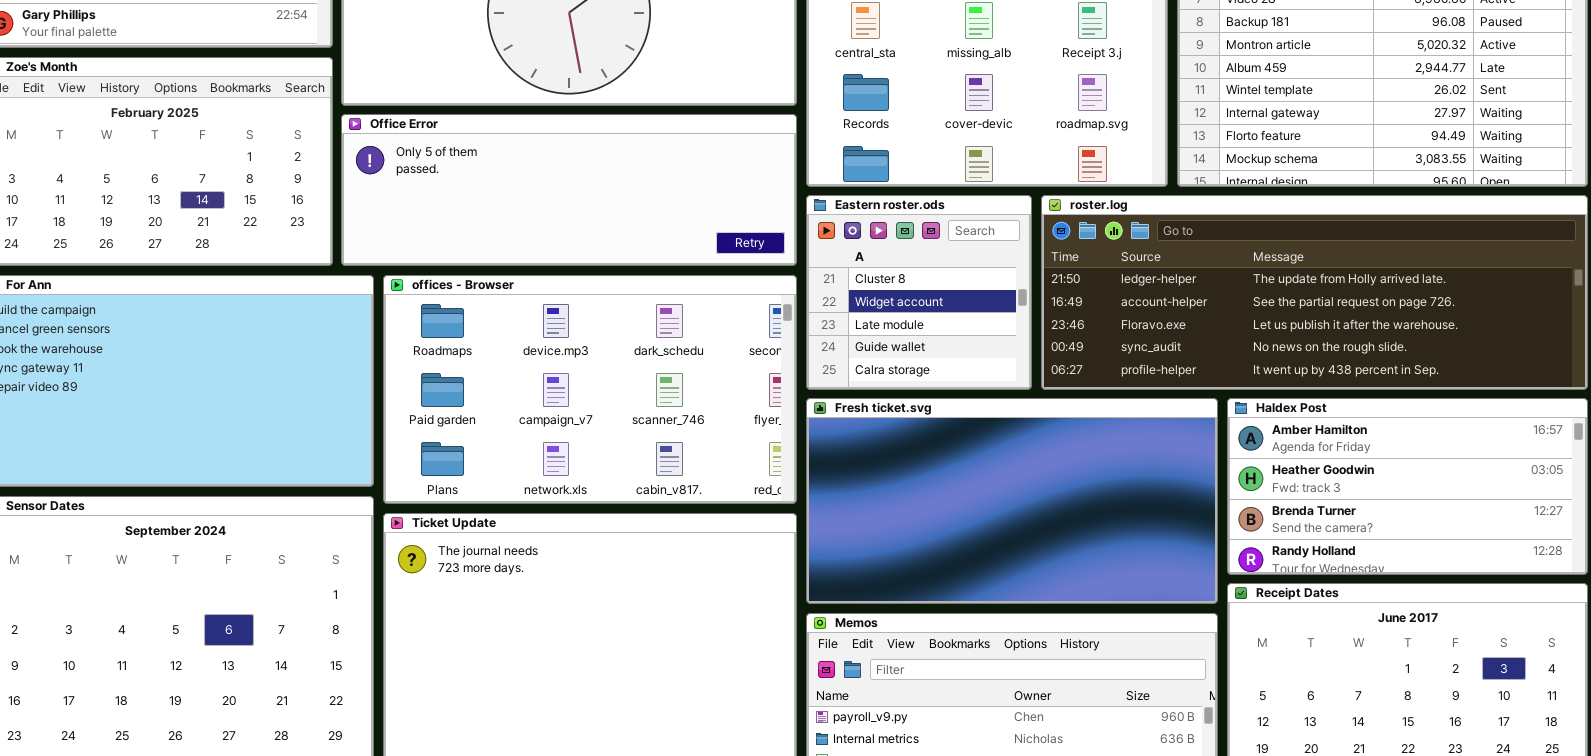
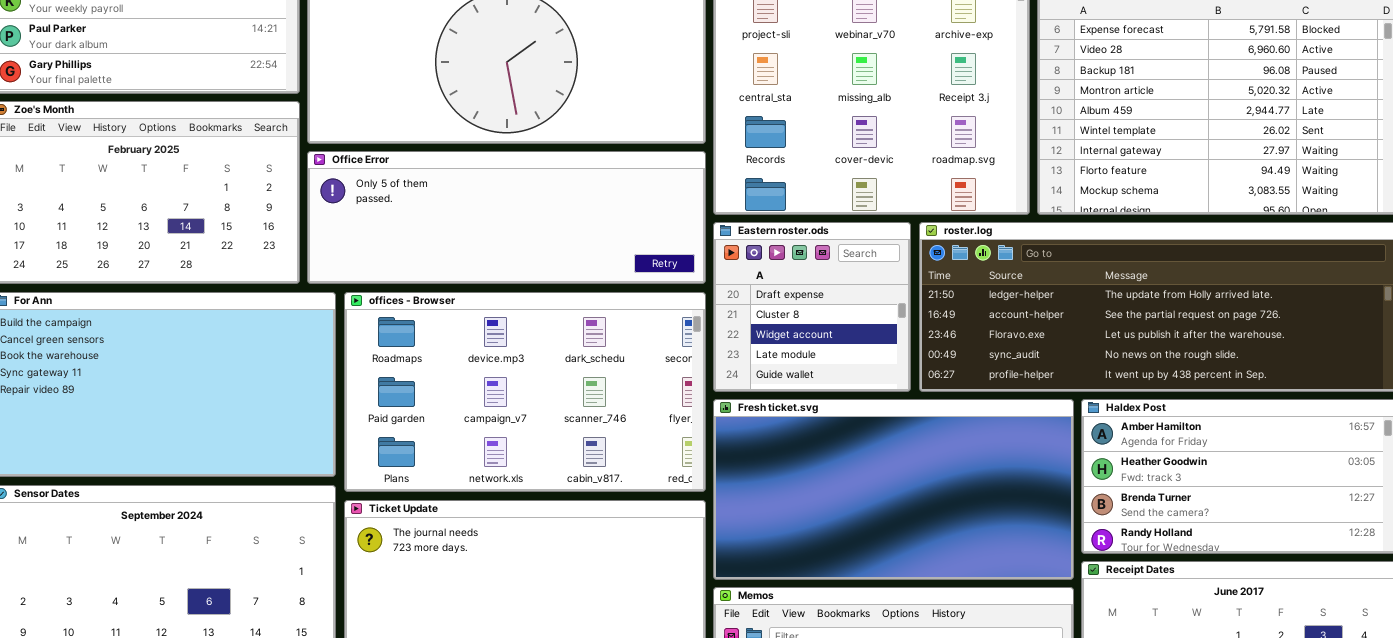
Eastern roster.ods: [806,195,1032,390] -> [713,222,911,392], scrolled up 1 row

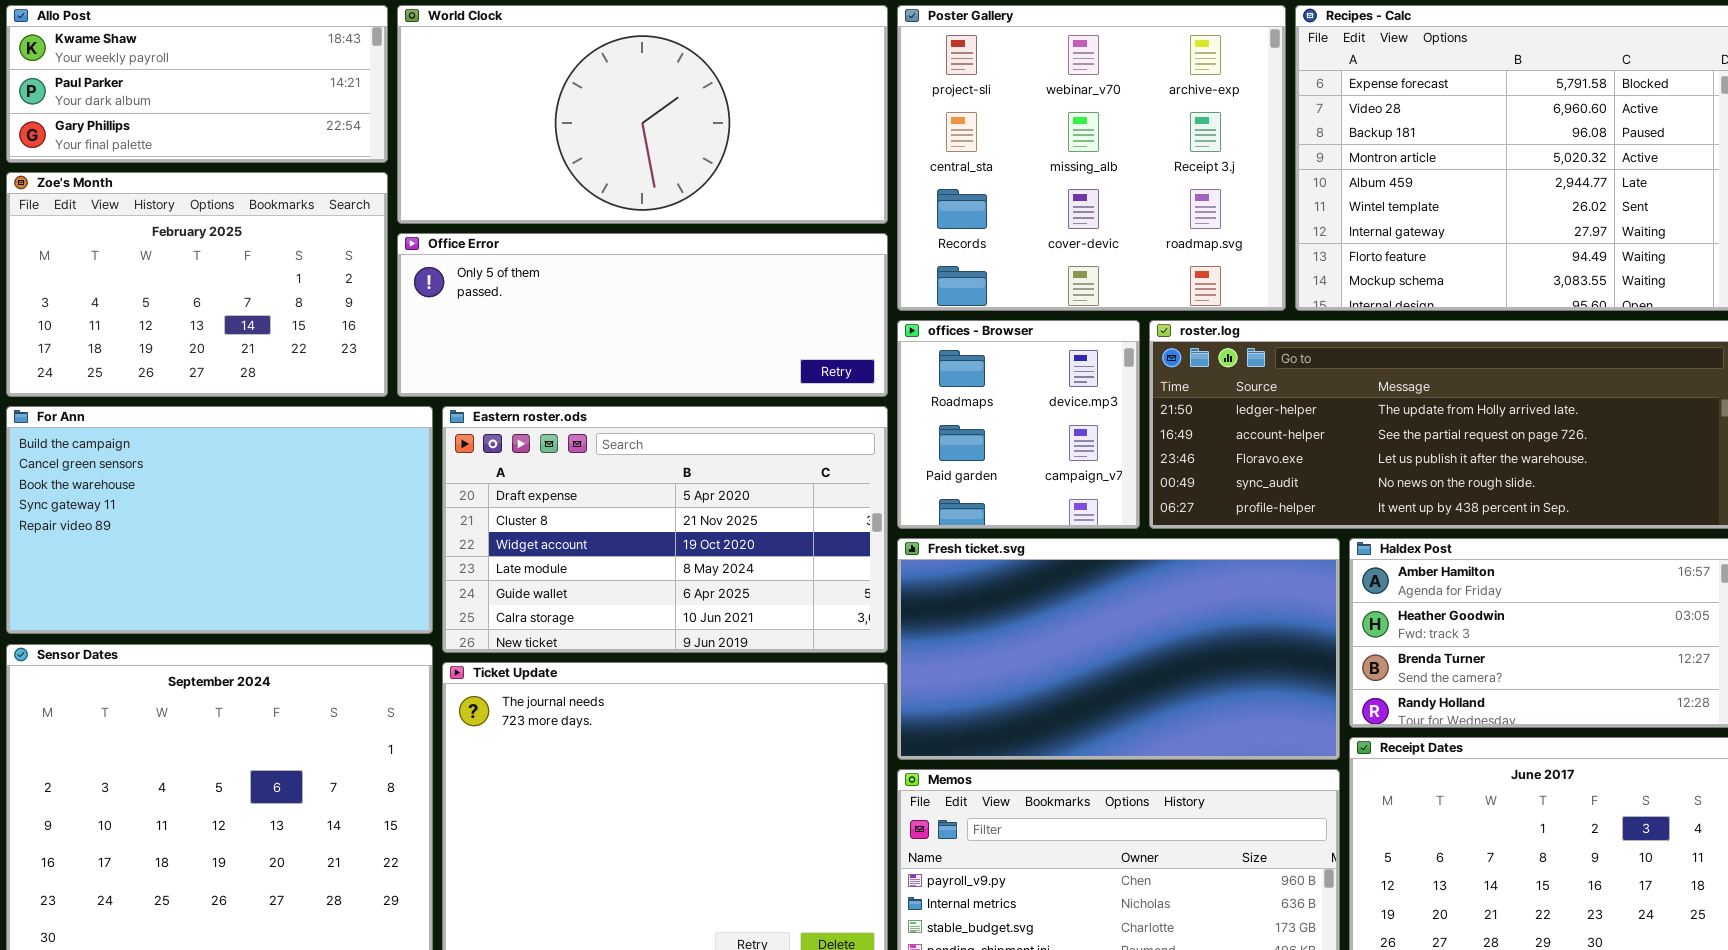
Eastern roster.ods: [713,222,911,392] -> [442,406,888,653], moved, resized
offices - Browser: [344,292,706,492] -> [897,320,1140,529], moved, resized

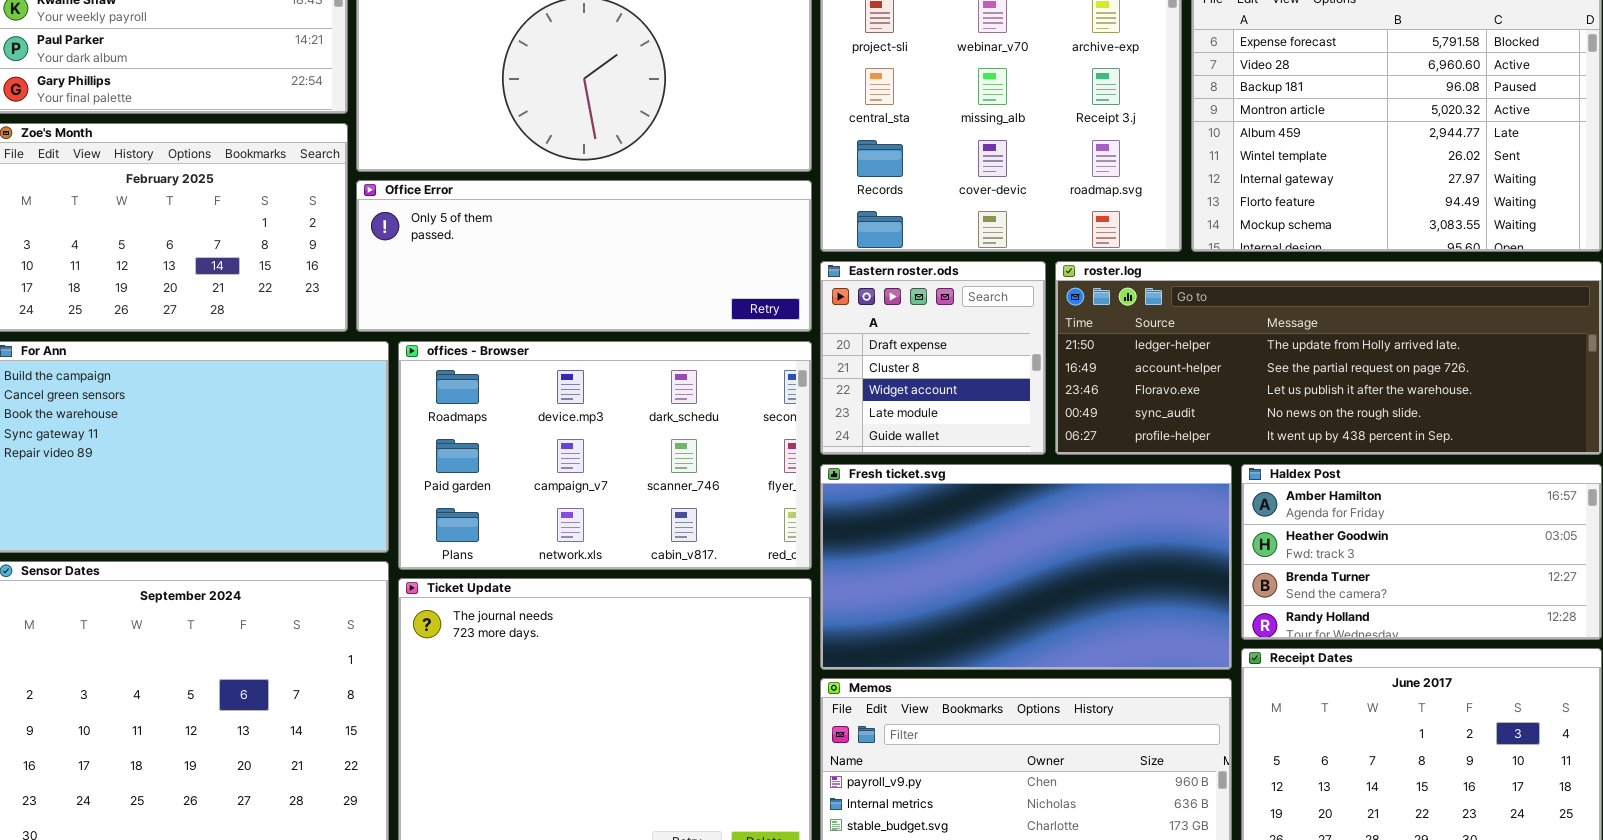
offices - Browser: [897,320,1140,529] -> [398,341,812,570], moved, resized
Eastern roster.ods: [442,406,888,653] -> [820,261,1046,455], moved, resized

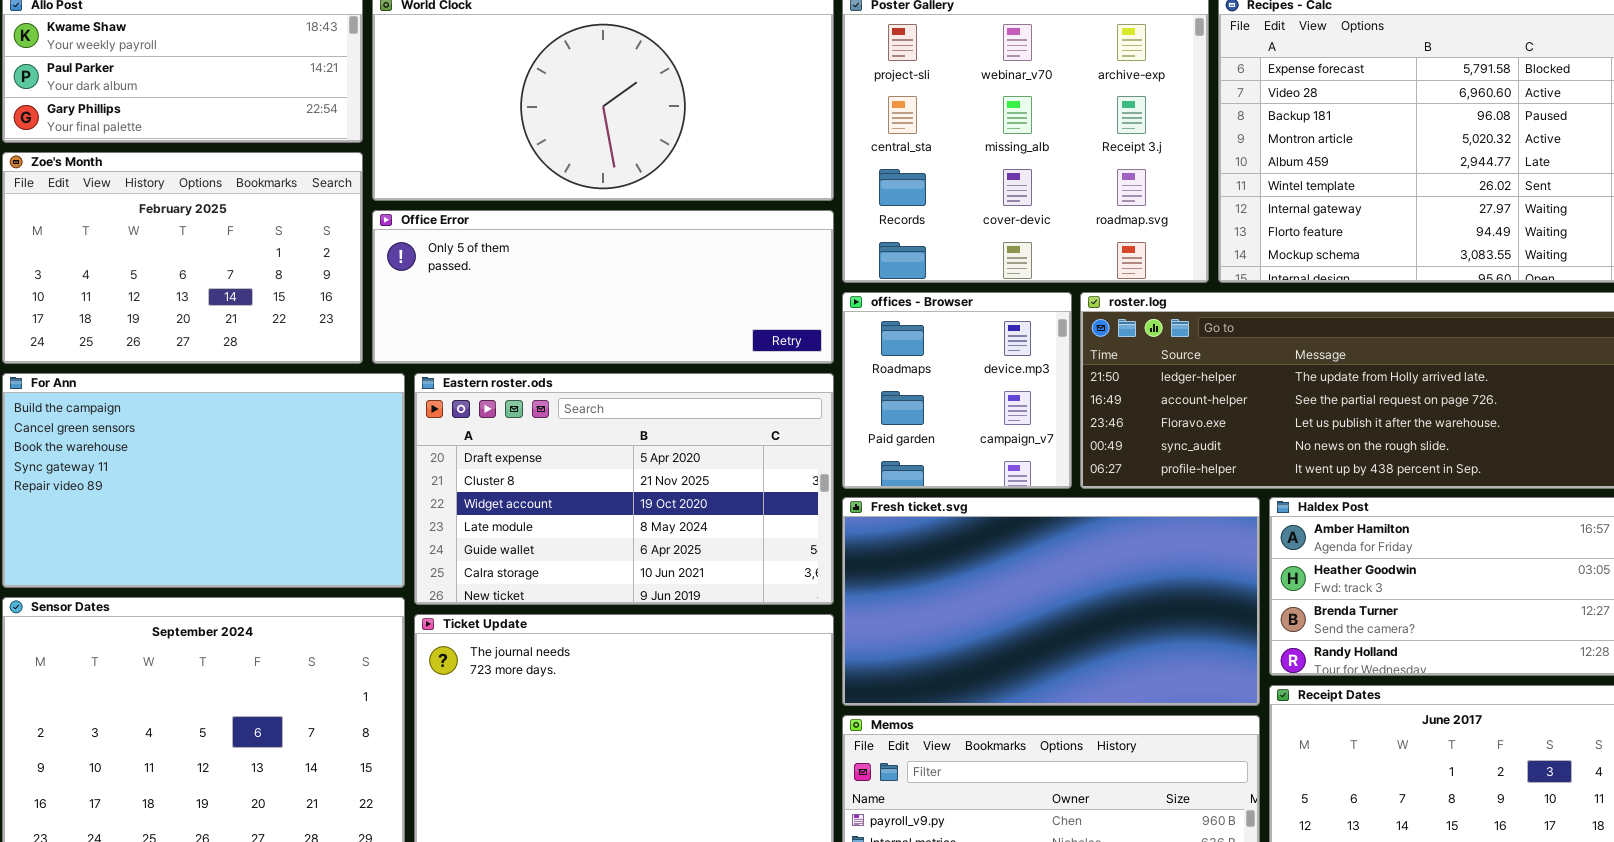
Eastern roster.ods: [820,261,1046,455] -> [414,373,834,605], moved, resized
offices - Browser: [398,341,812,570] -> [842,292,1072,489], moved, resized

